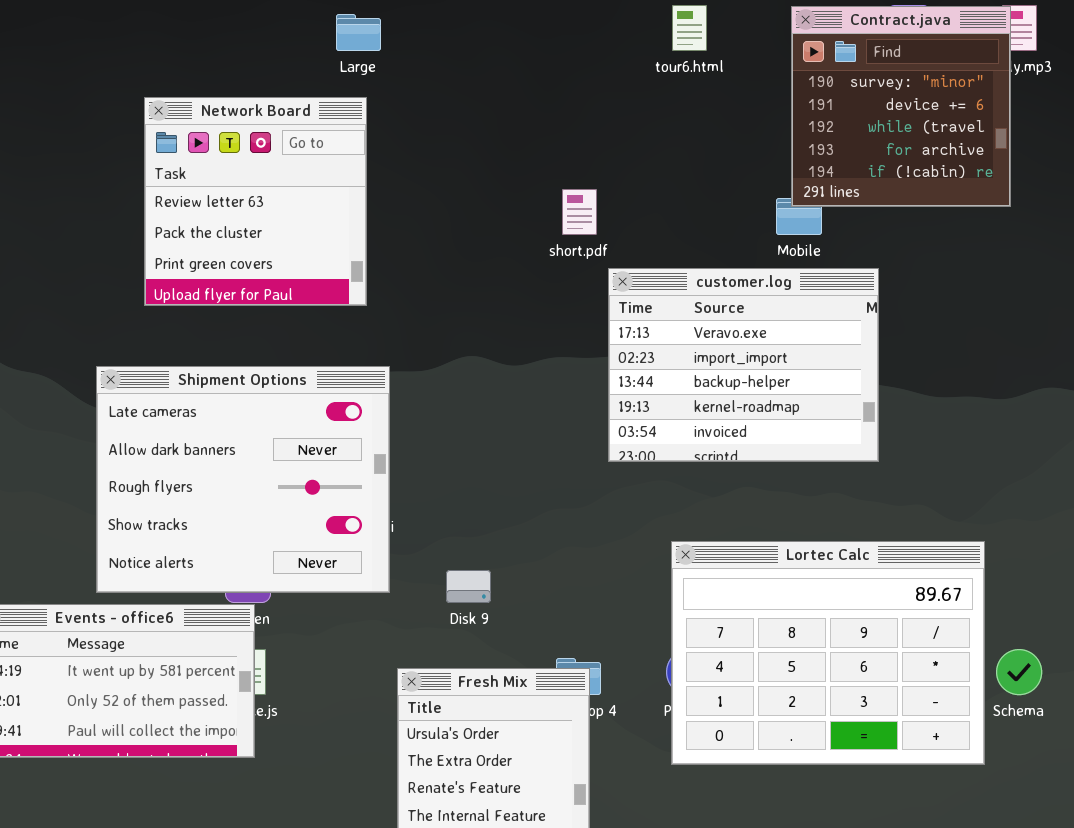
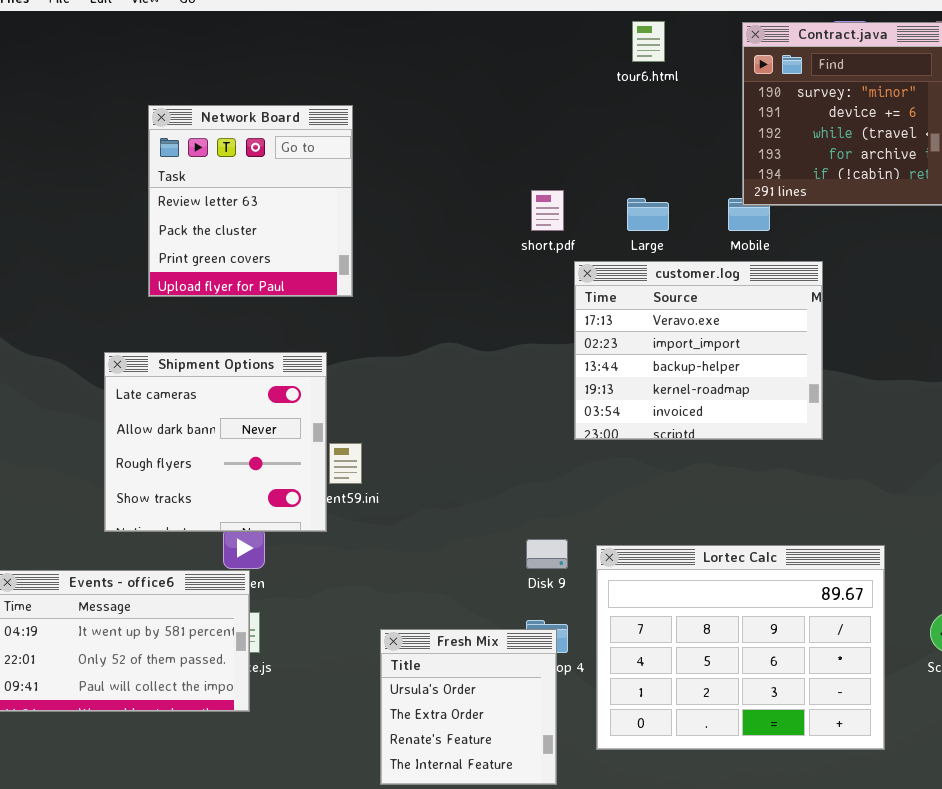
Large: [336,14,381,51] -> [627,198,669,231], moved
Shipment Options: [96,366,390,593] -> [104,352,327,532], resized
Lortec Calc: [671,541,985,765] -> [596,545,885,750], moved
Disk 9: [446,570,491,603] -> [526,539,568,569], moved

